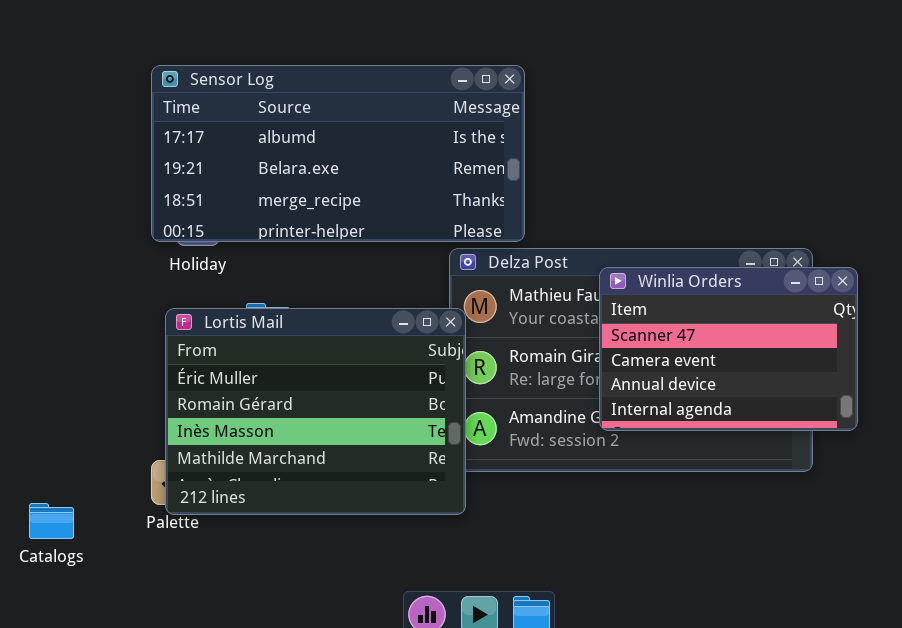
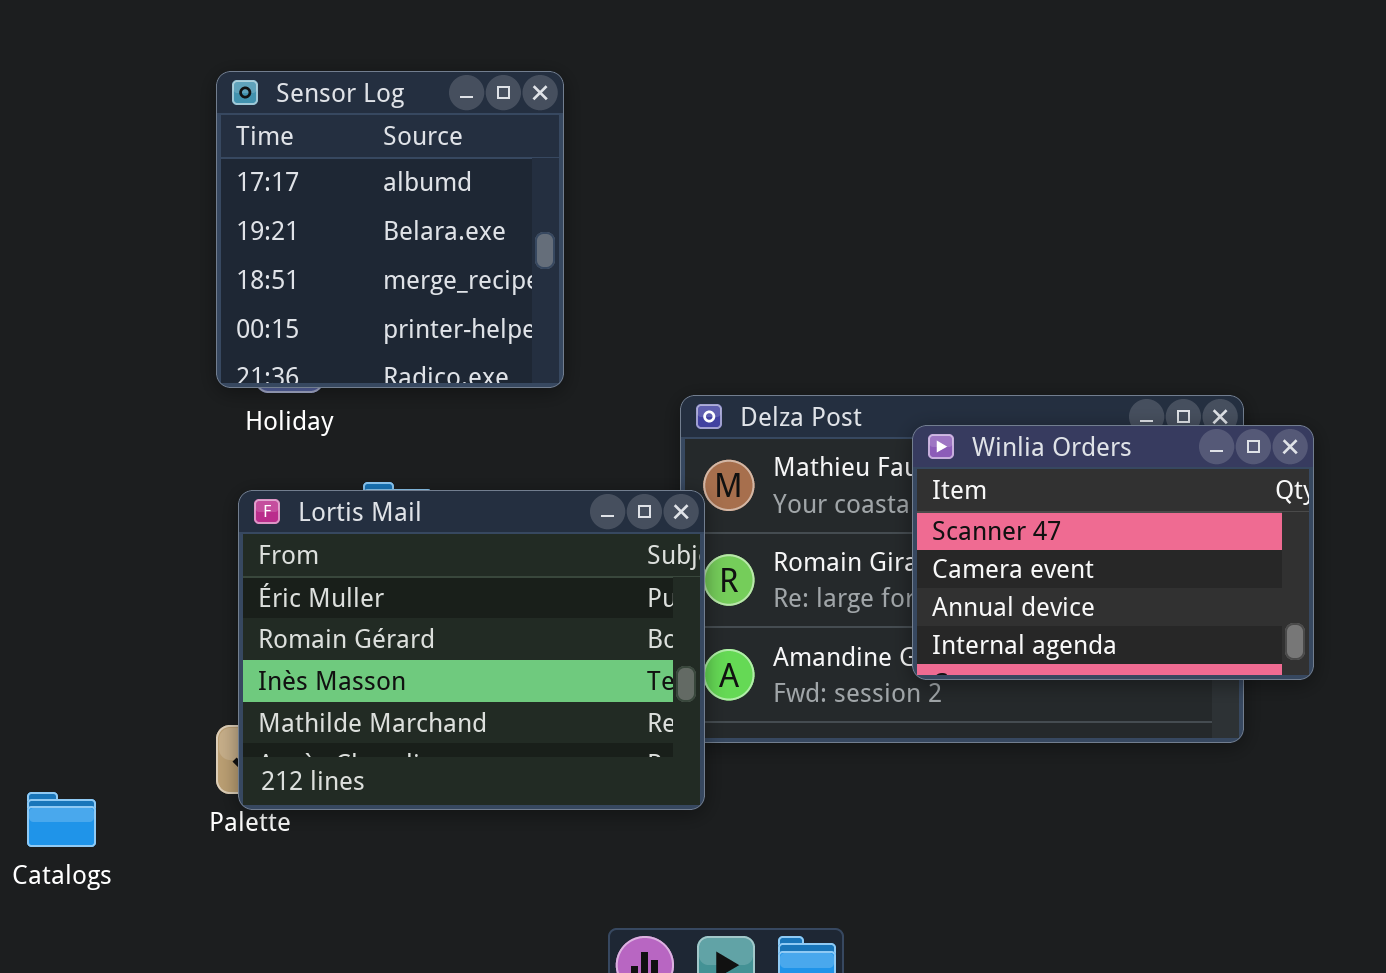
Sensor Log: [151,65,525,242] -> [216,71,564,388], resized

